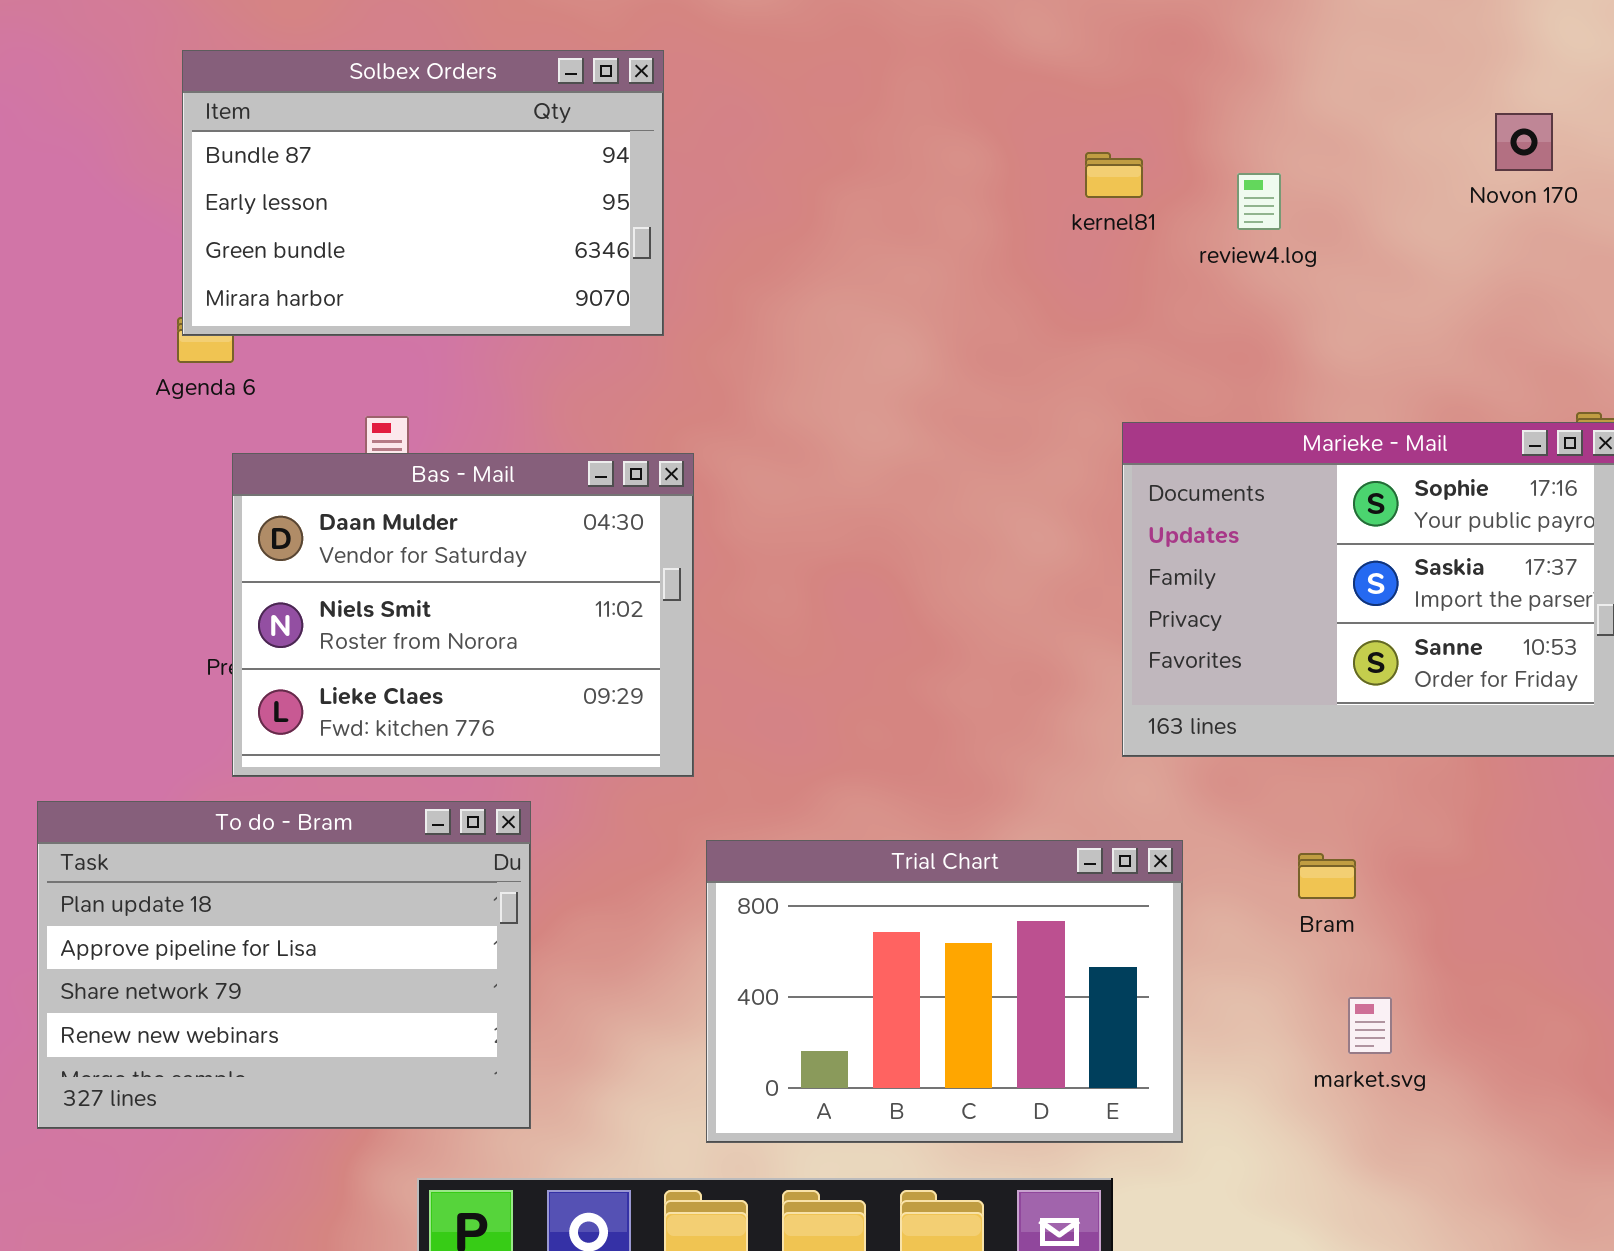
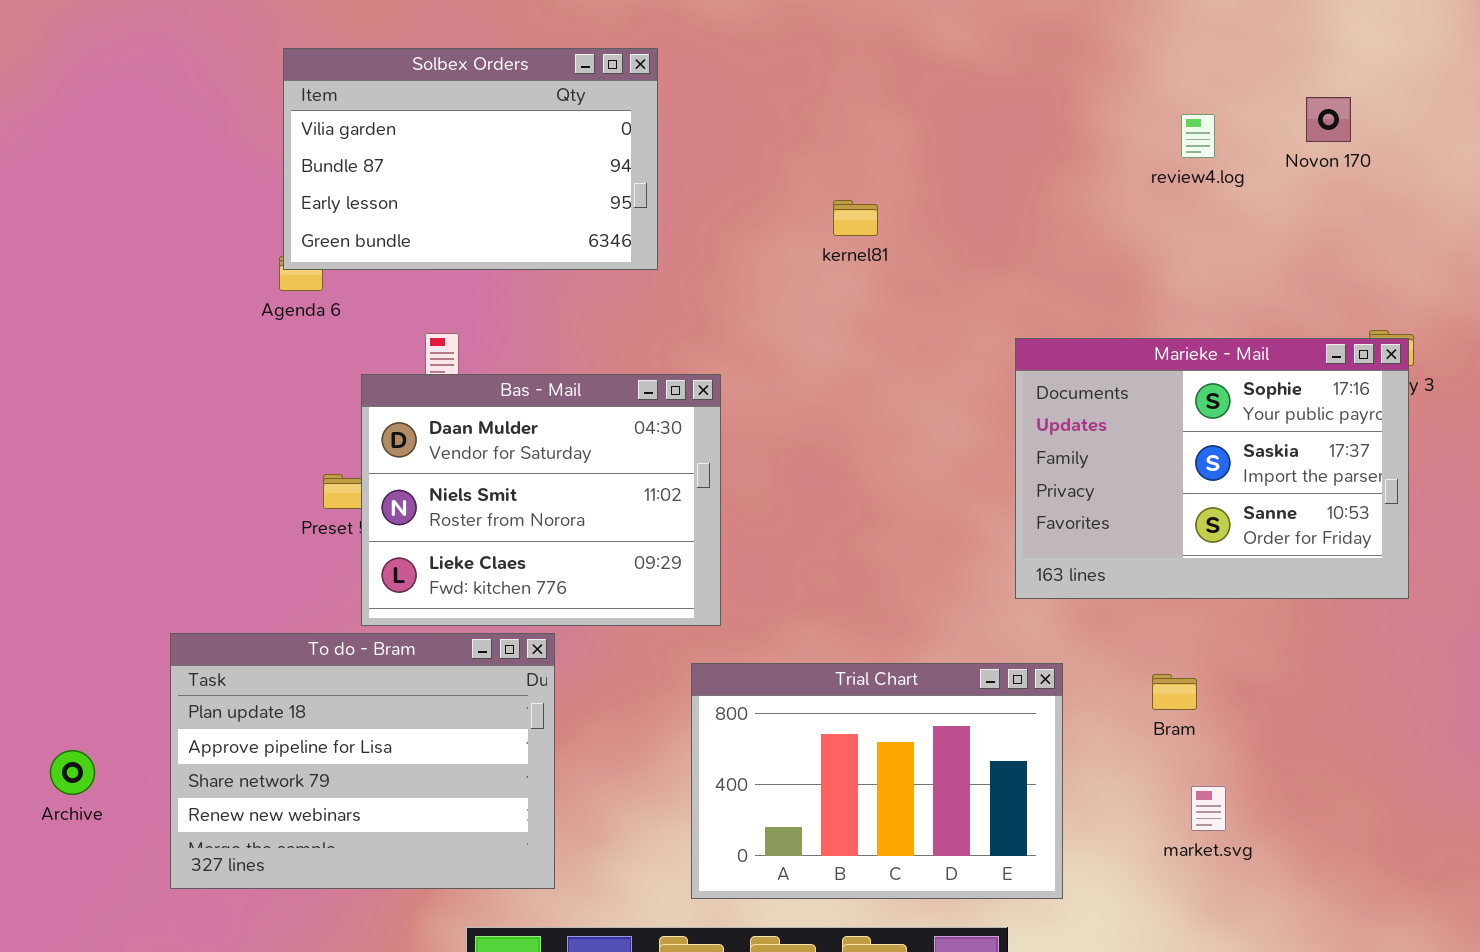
Solbex Orders: [182,50,664,336] -> [283,48,658,270], scrolled up 1 row
kernel81: [1085,152,1143,198] -> [833,200,878,236], moved
review4.log: [1237,173,1281,230] -> [1181,114,1215,158], moved
Bas - Mail: [232,453,694,777] -> [361,374,721,626], moved

